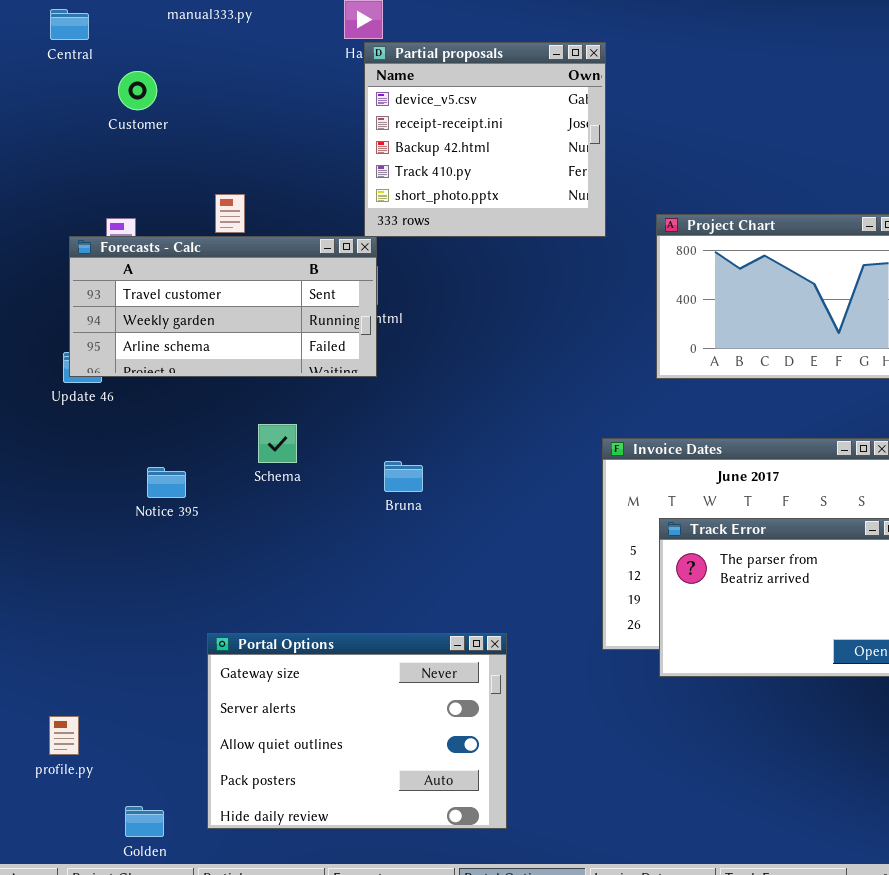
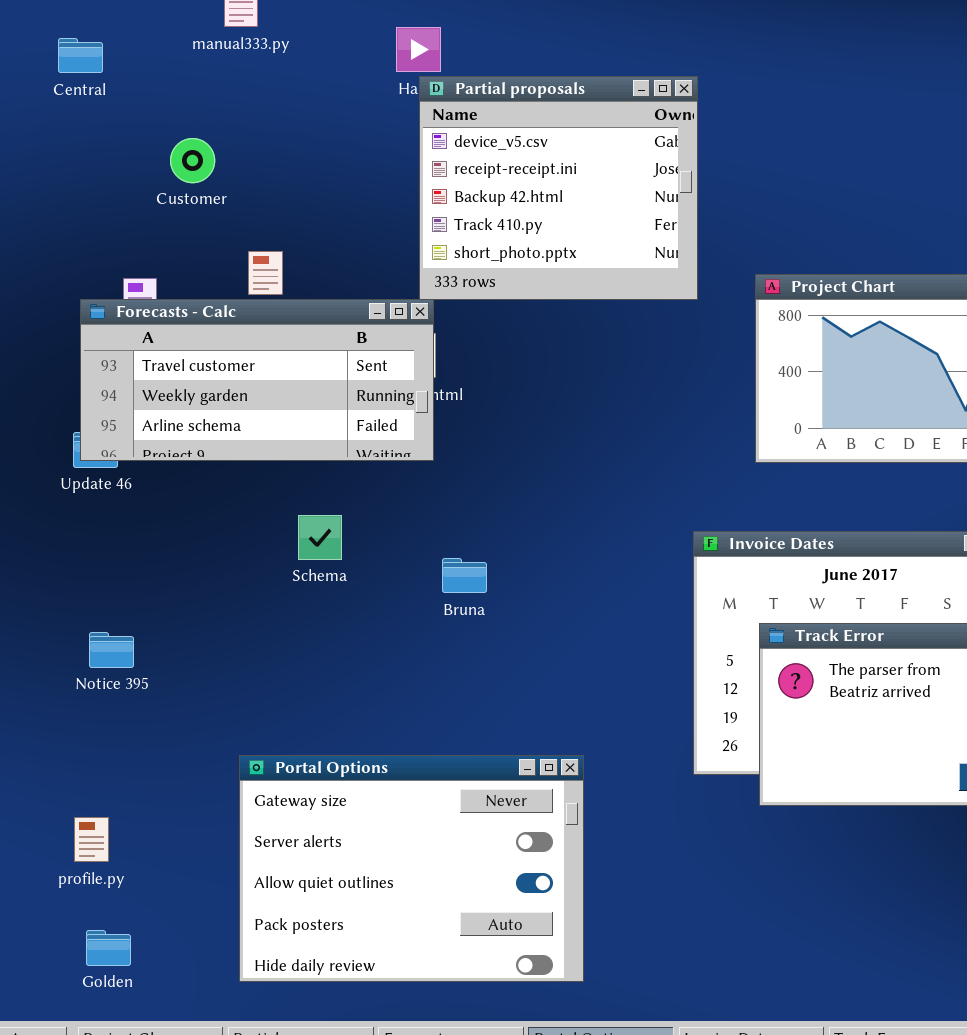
Customer: [118,71,157,110] -> [170,138,215,183], moved
Notice 395: [147,467,186,498] -> [89,632,134,668], moved
profile.py: [49,716,79,755] -> [74,817,109,862], moved
Golden: [125,806,164,837] -> [86,930,131,966], moved

